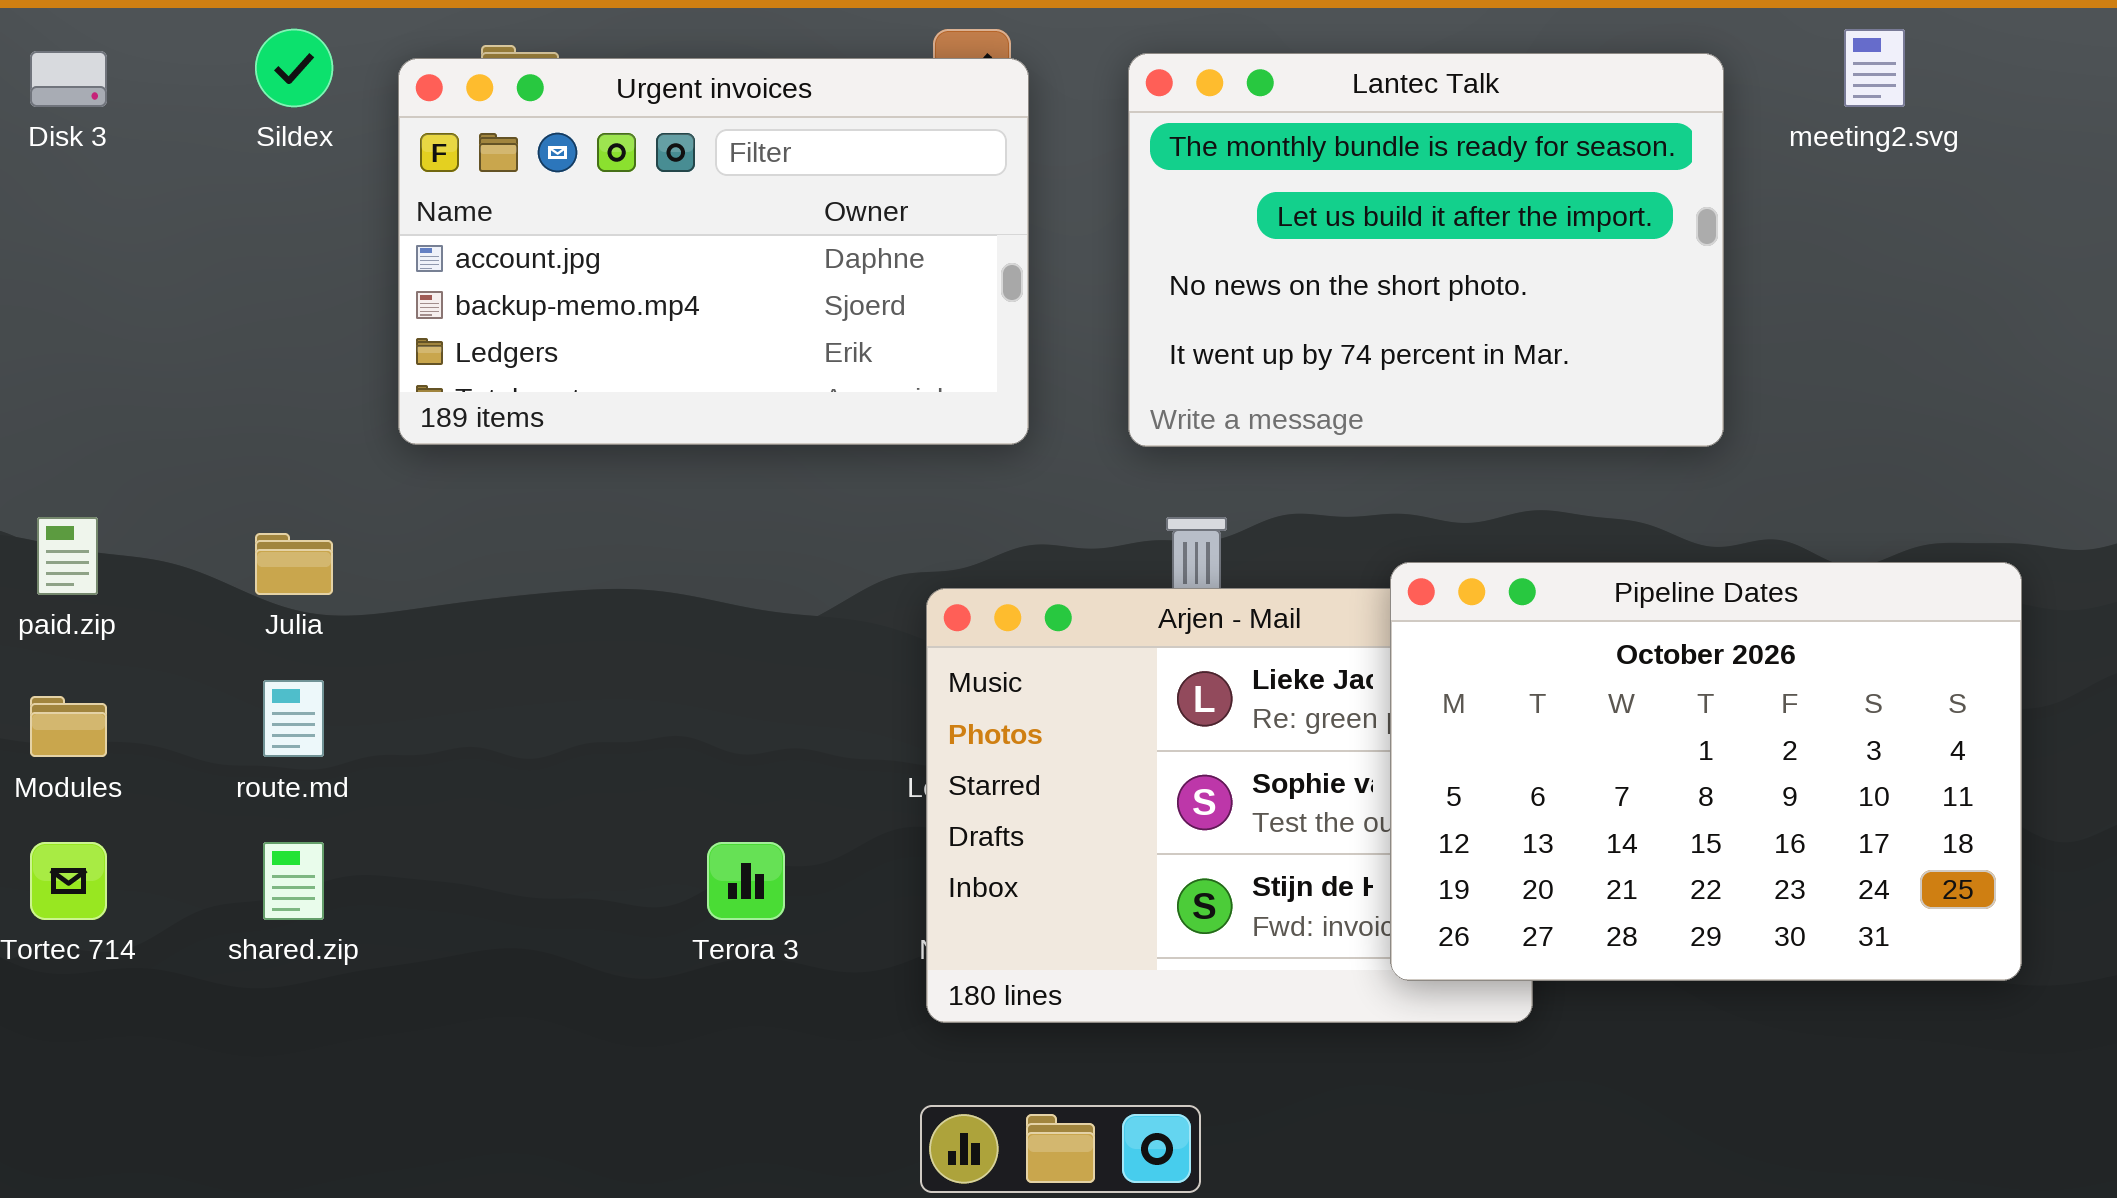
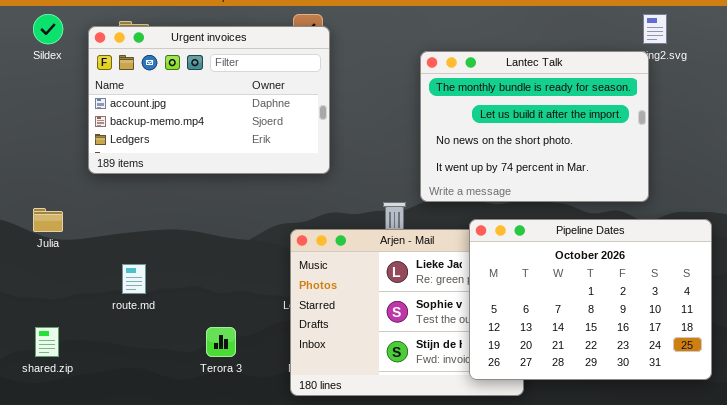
Lantec Talk: [1128,53,1724,447] -> [420,51,649,202], moved
route.md: [263,680,324,757] -> [122,264,146,294], moved

